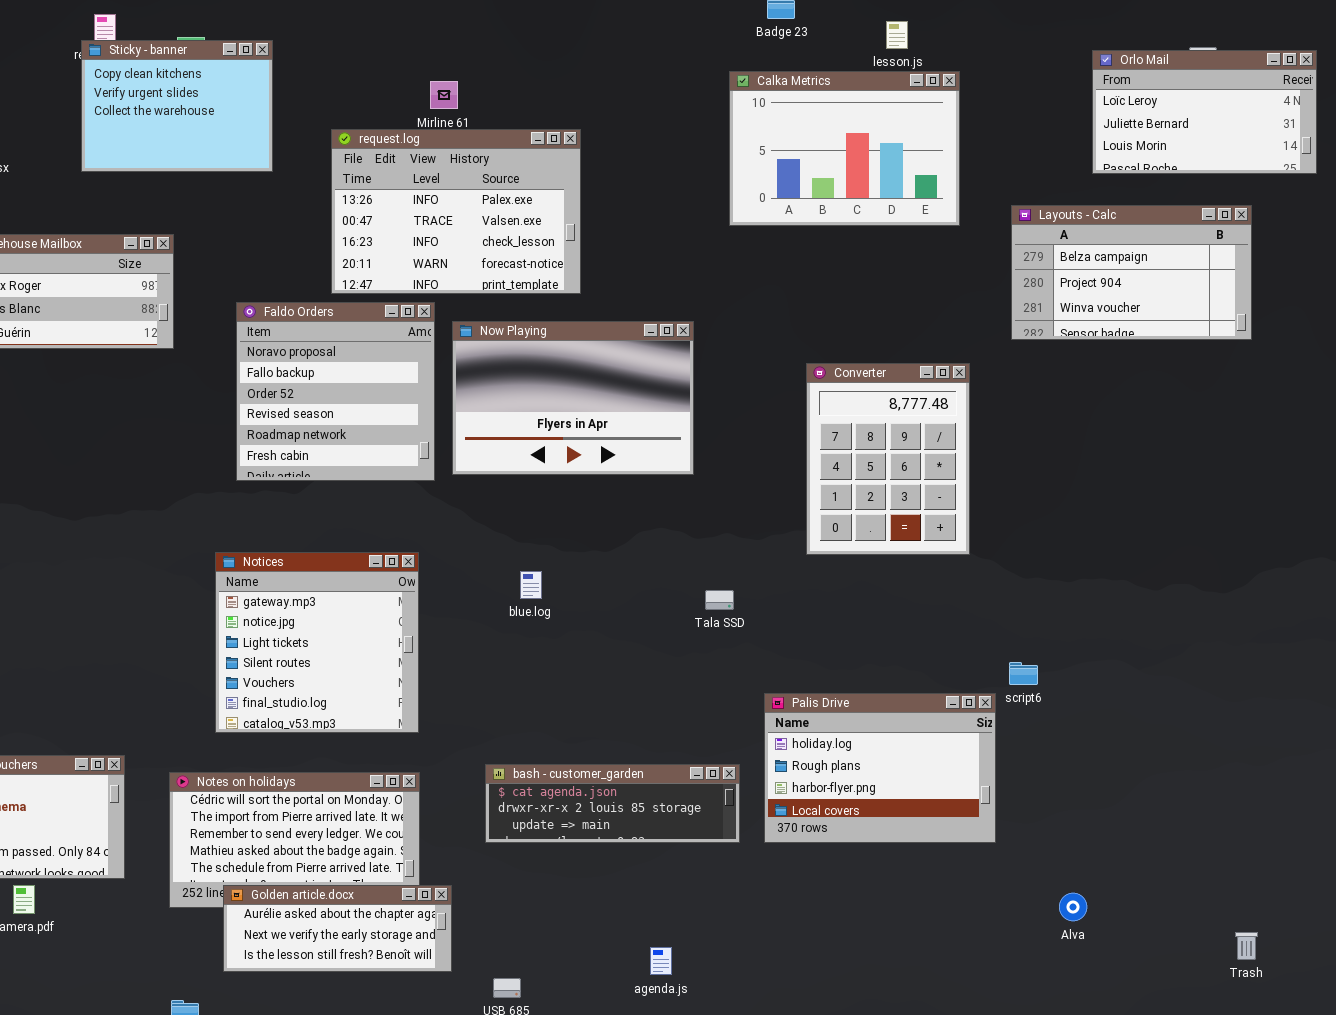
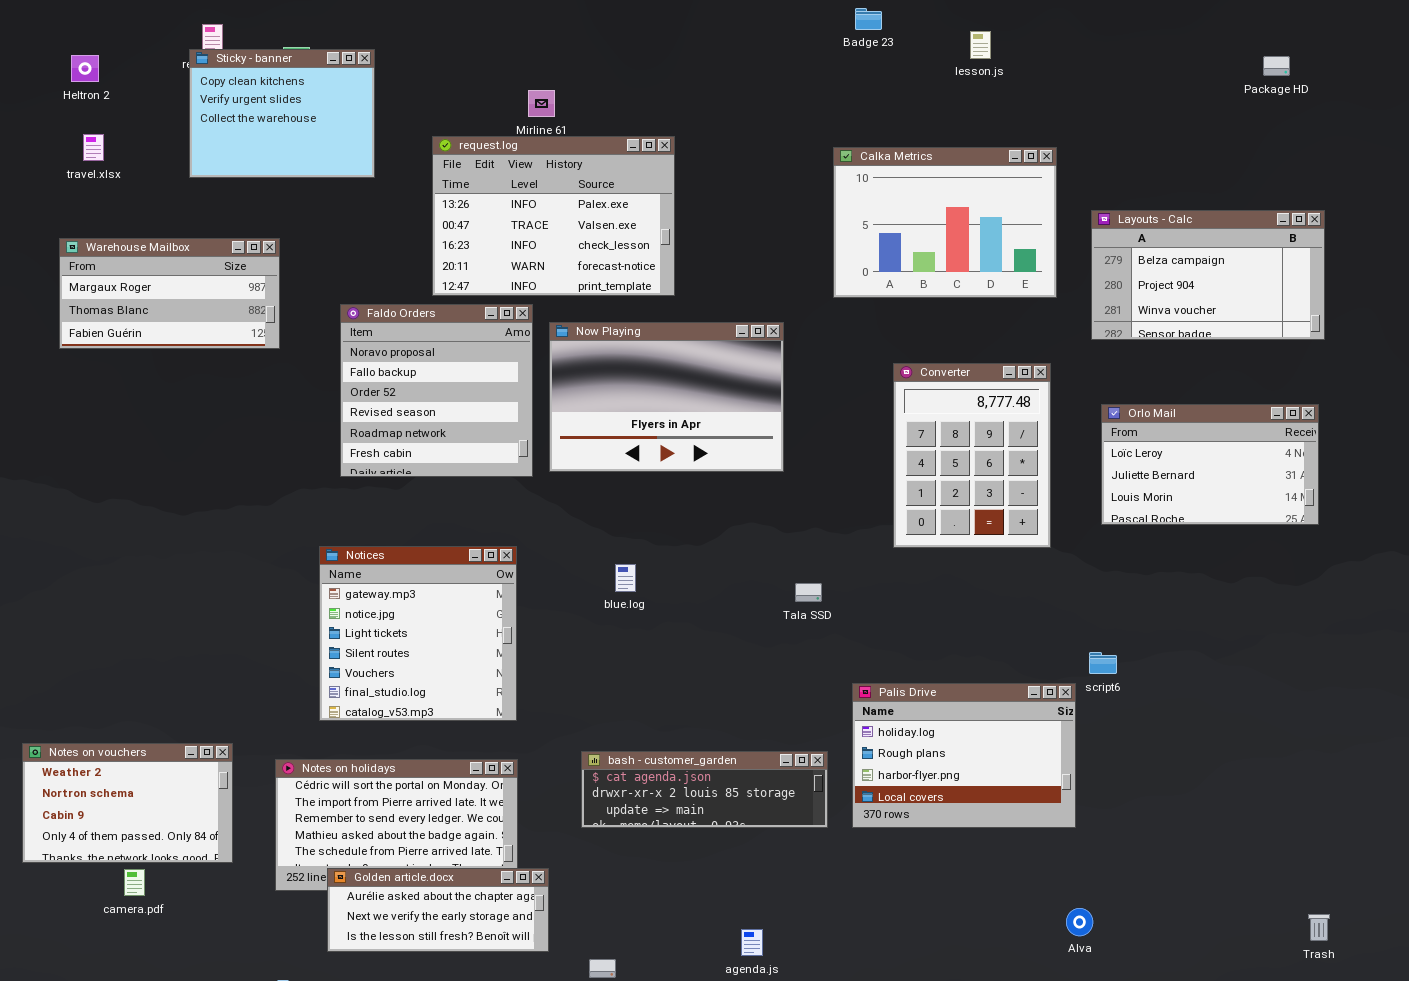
Orlo Mail: [1092,50,1317,174] -> [1101,404,1319,525], moved
Calka Metrics: [729,71,960,226] -> [833,147,1057,298], moved
Alva: [1059,893,1087,921] -> [1066,908,1093,936], moved

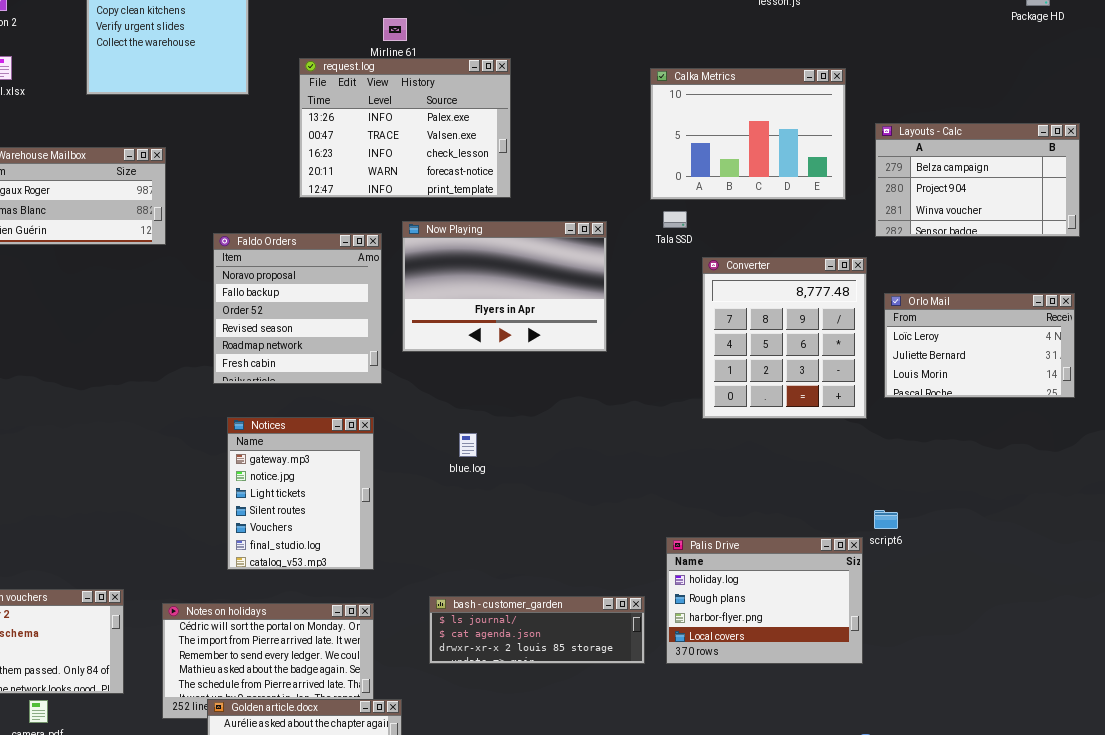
Faldo Orders: [340,304,533,477] -> [213,233,382,384], moved
Converter: [893,363,1051,548] -> [702,257,867,419], resized
Notices: [319,546,517,721] -> [227,417,374,570], resized
Tala SSD: [795,583,822,602] -> [663,211,687,228], moved
bash - customer_garden: [581,751,828,828] -> [429,596,645,664], scrolled up 1 row

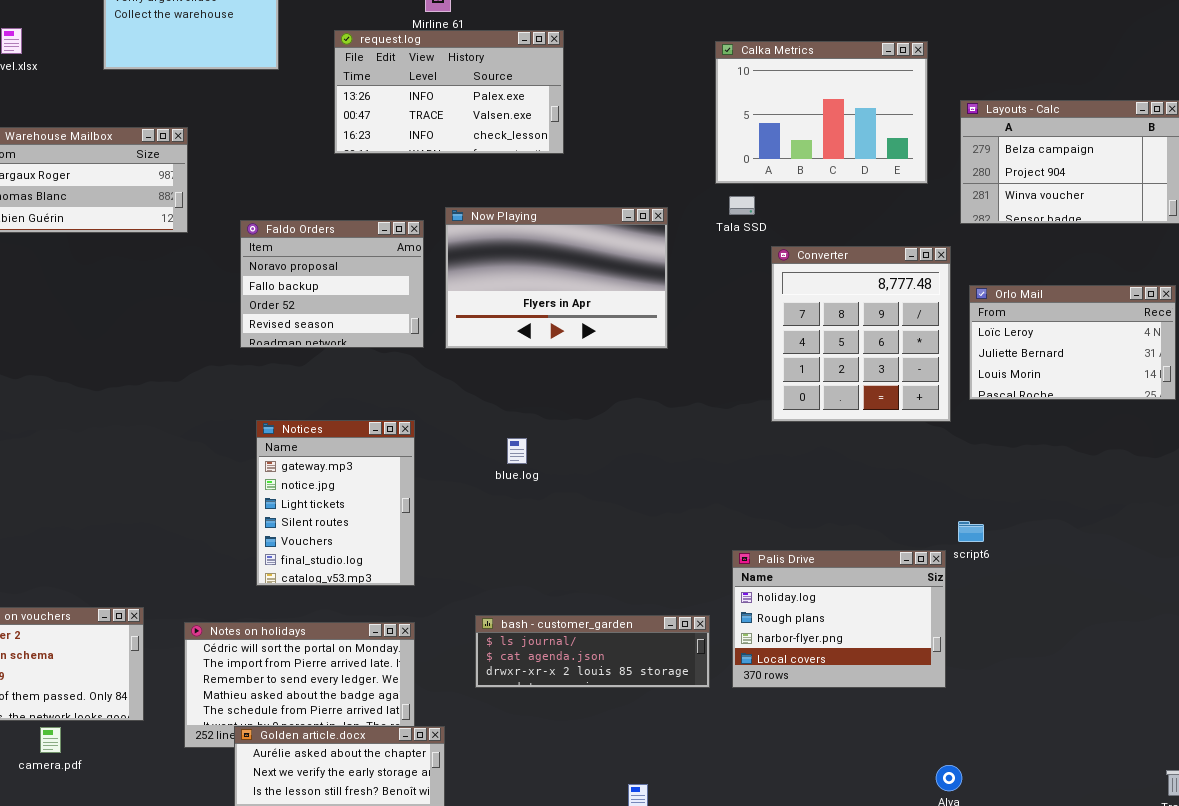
request.log: [299,58,511,198] -> [334,30,564,154], resized
Faldo Orders: [213,233,382,384] -> [240,220,424,348], resized

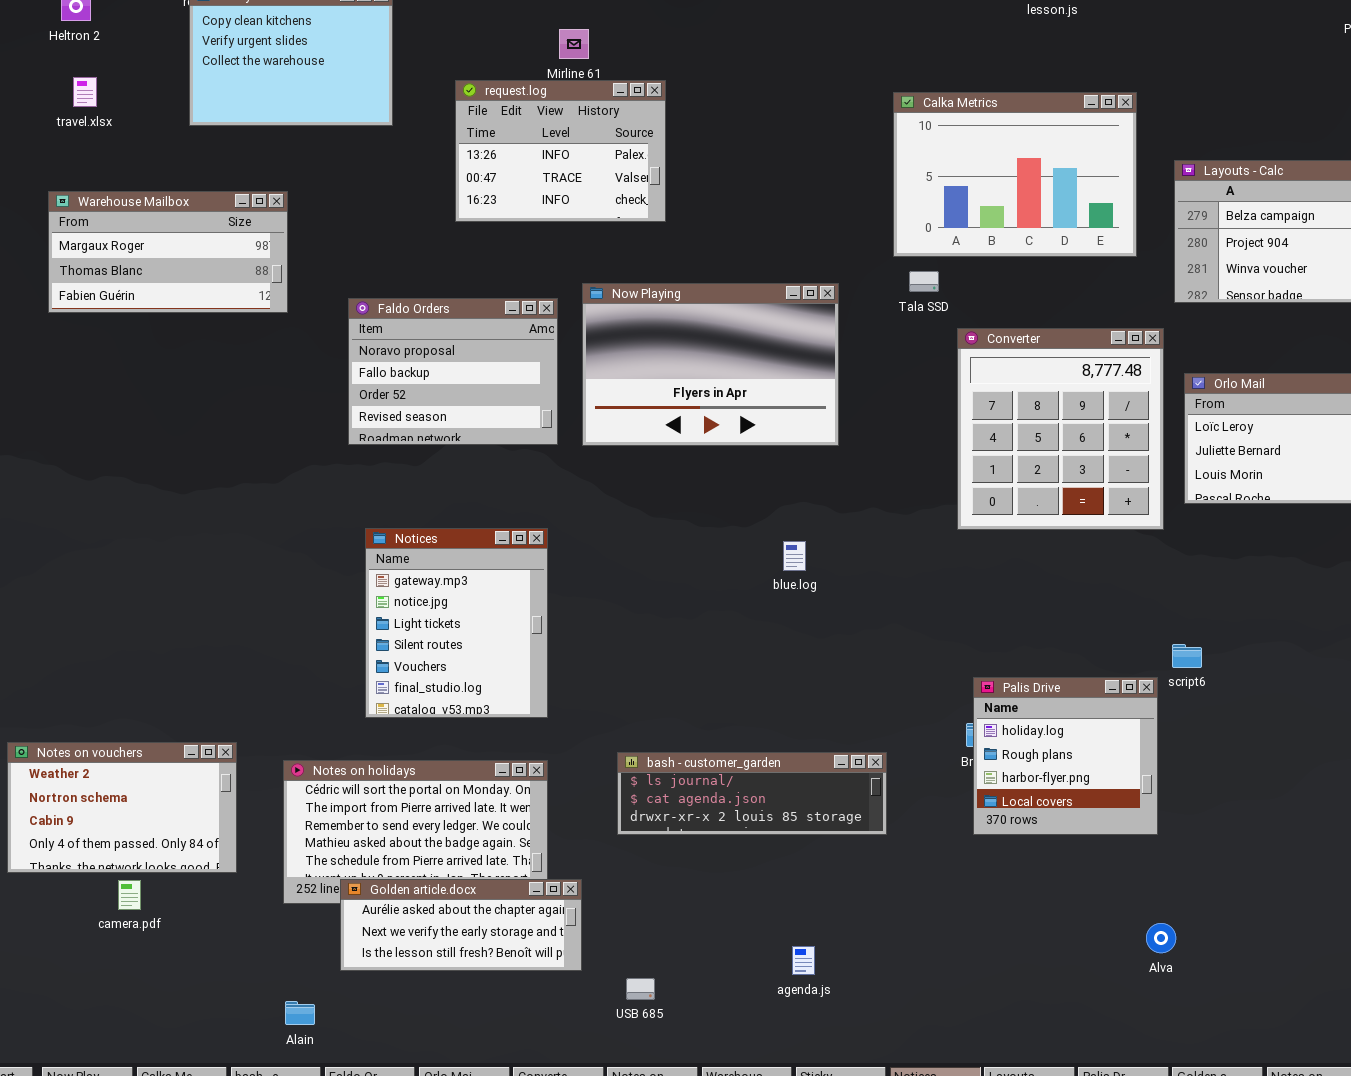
request.log: [334,30,564,154] -> [455,80,666,222], resized
blue.log: [507,438,527,464] -> [783,541,806,571], moved
Palis Drive: [732,550,946,688] -> [973,677,1158,835], resized

